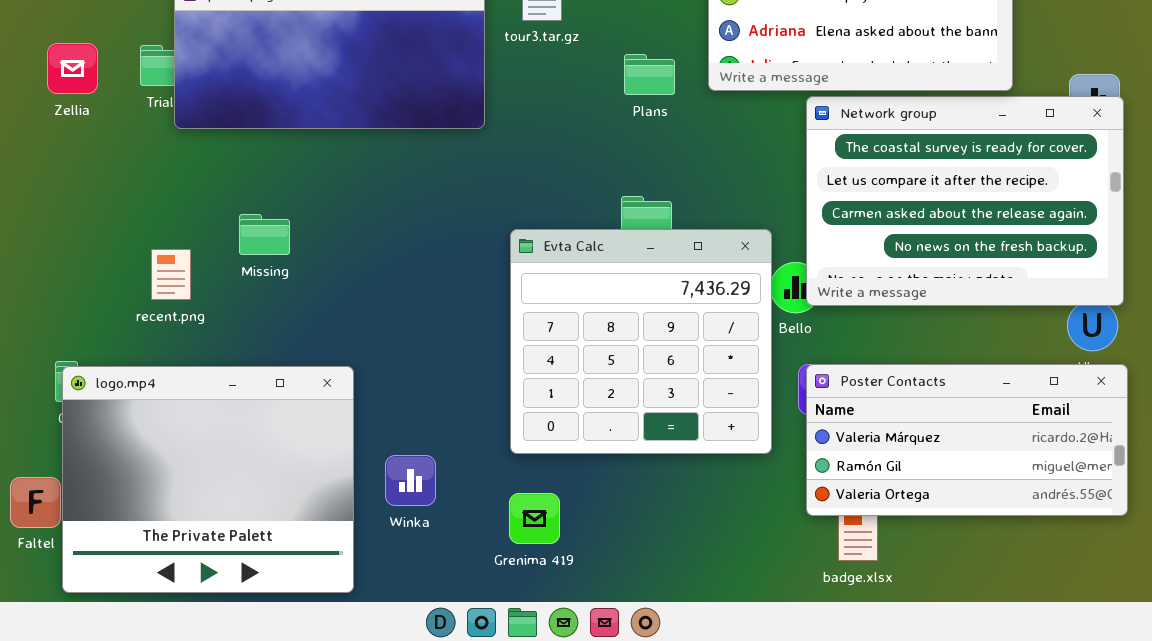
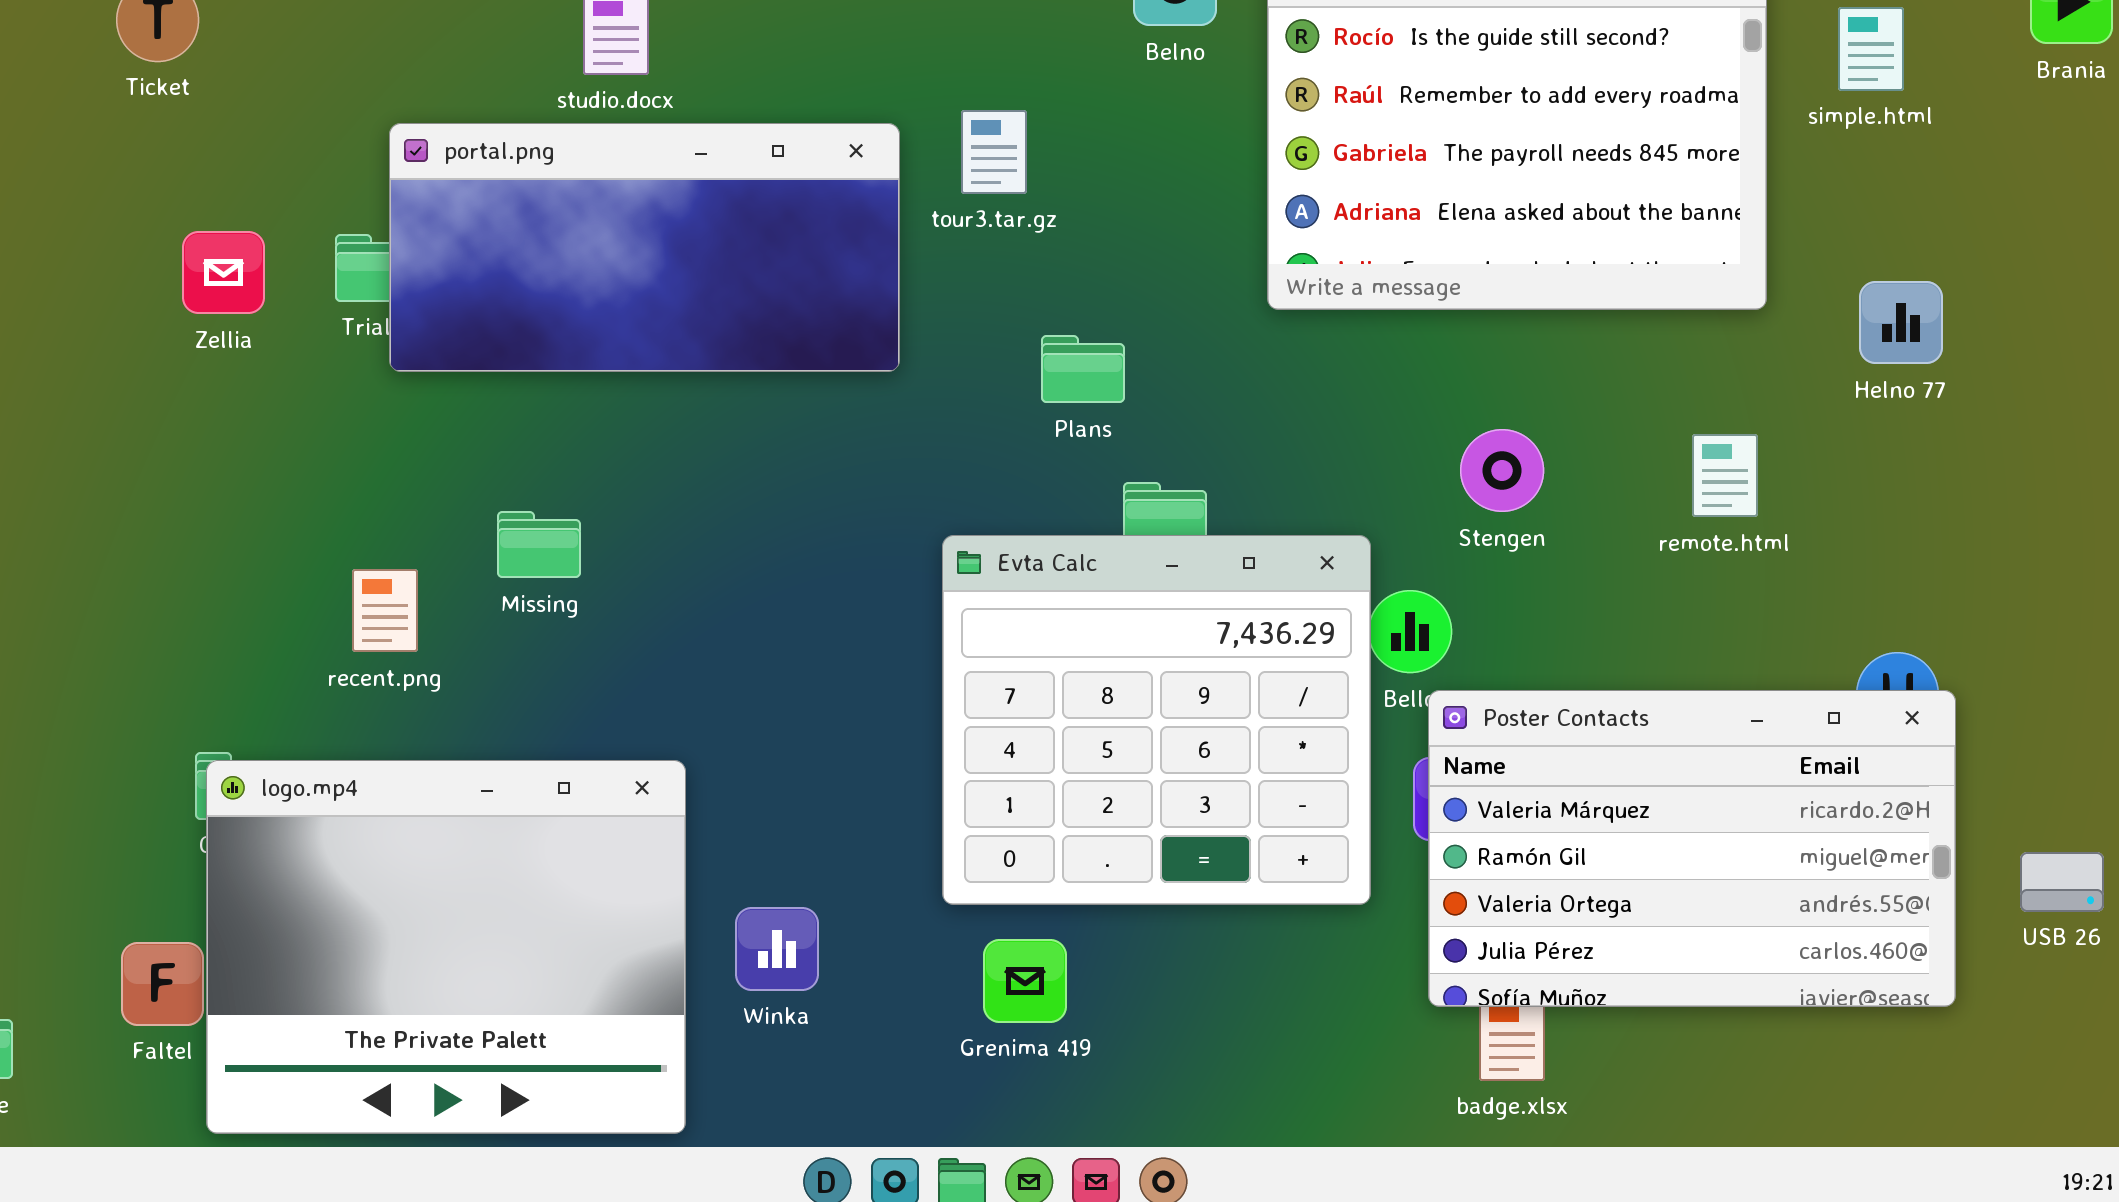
Plans: [624,54,675,95] -> [1041,335,1125,403], moved
Network group: [806,96,1124,306] -> none, closed
Poster Contacts: [806,364,1128,516] -> [1428,690,1956,1007], resized
Grenima 419: [509,493,560,544] -> [983,939,1067,1023], moved

